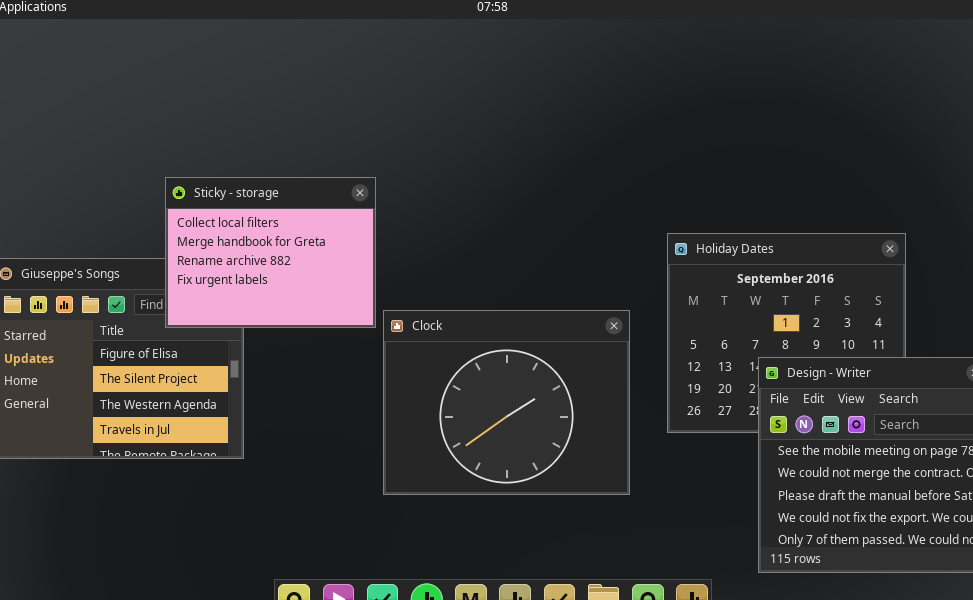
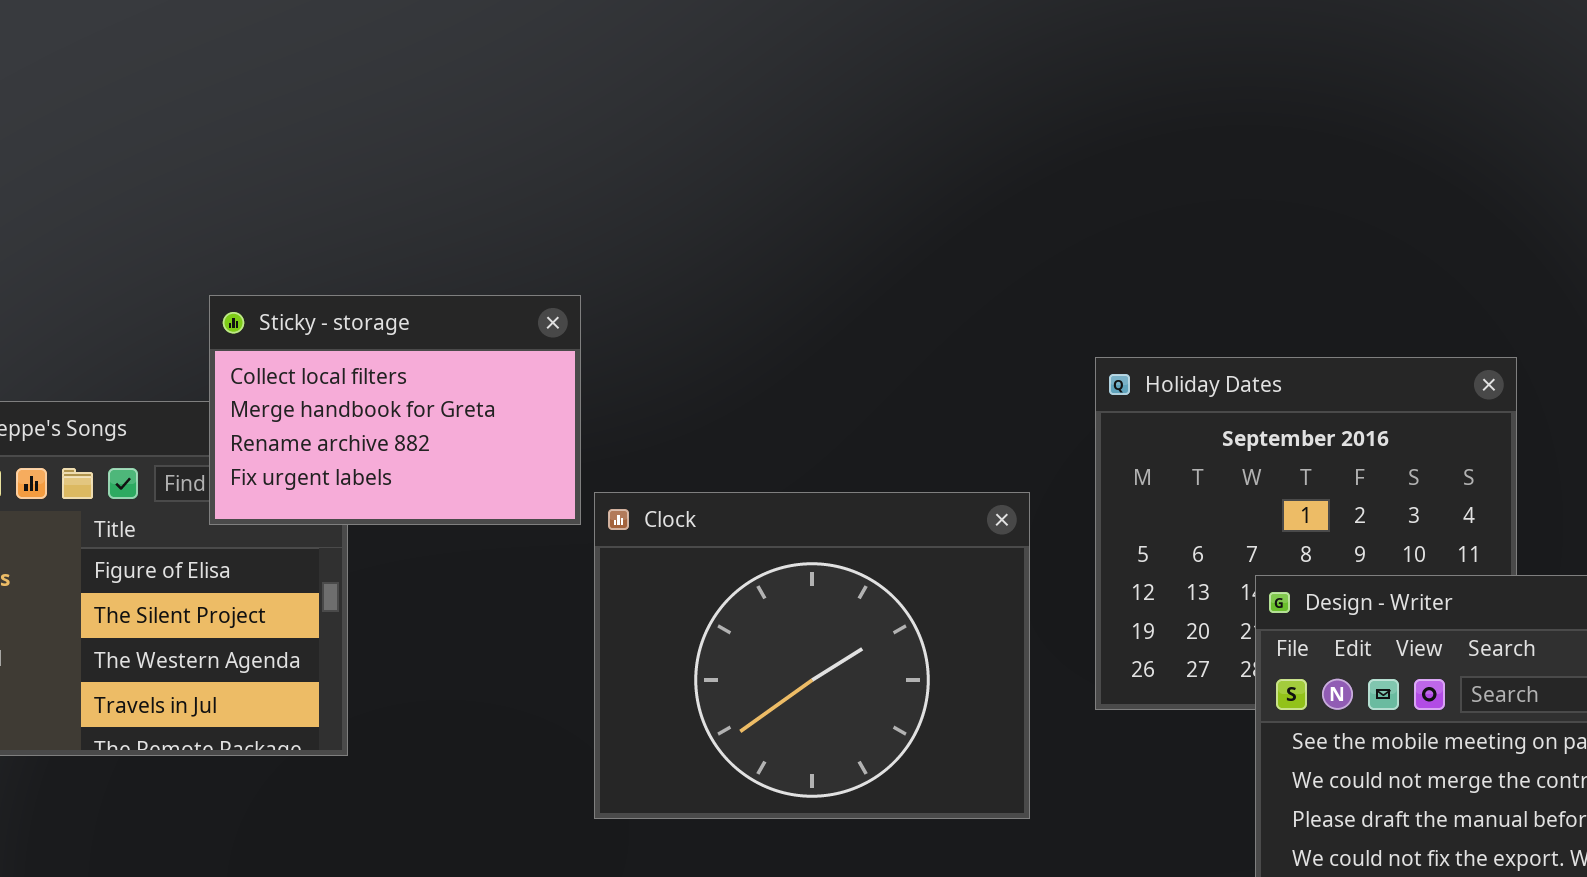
Sticky - storage: [165,177,376,328] -> [209,295,581,525], resized

